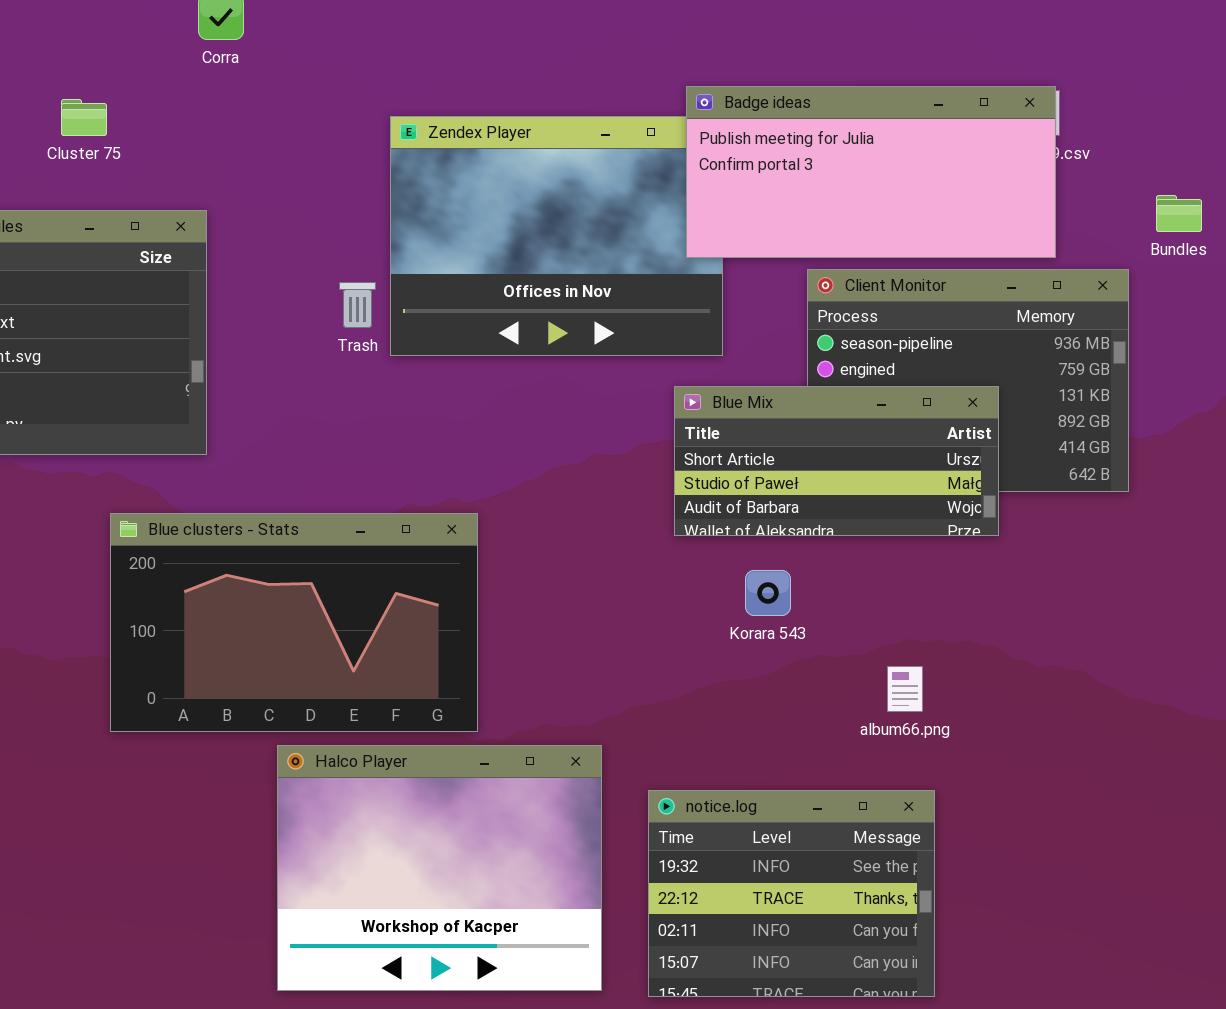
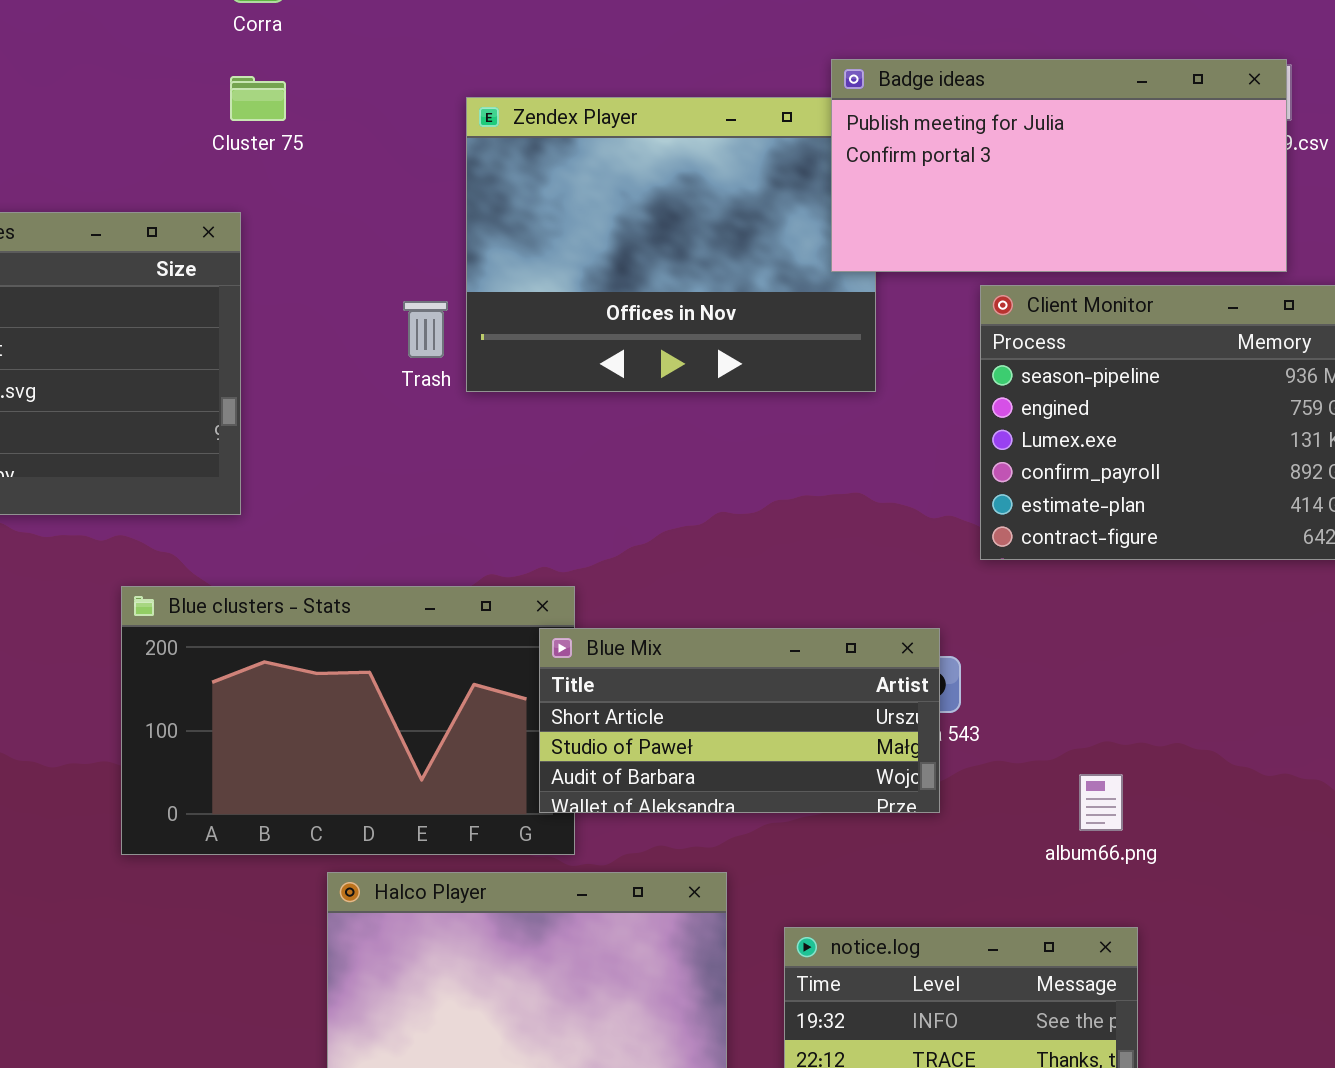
Cluster 75: [61,99,107,136] -> [230,76,286,121], moved
Blue Mix: [674,386,999,536] -> [539,628,940,813], moved

